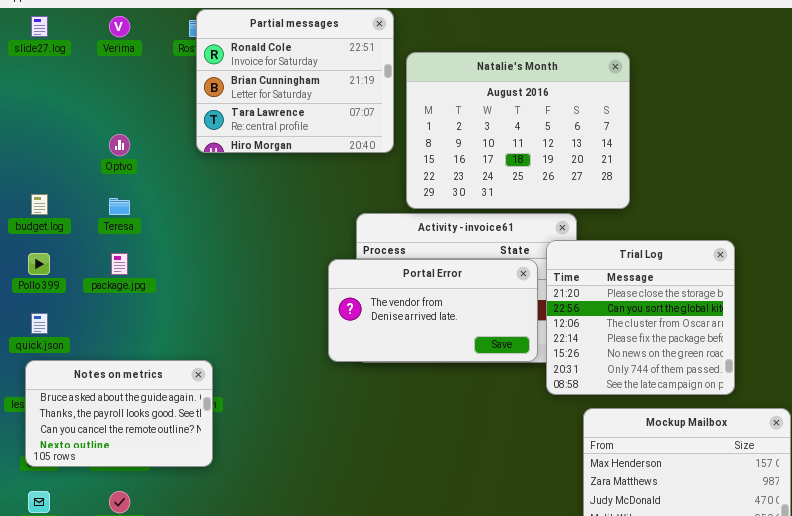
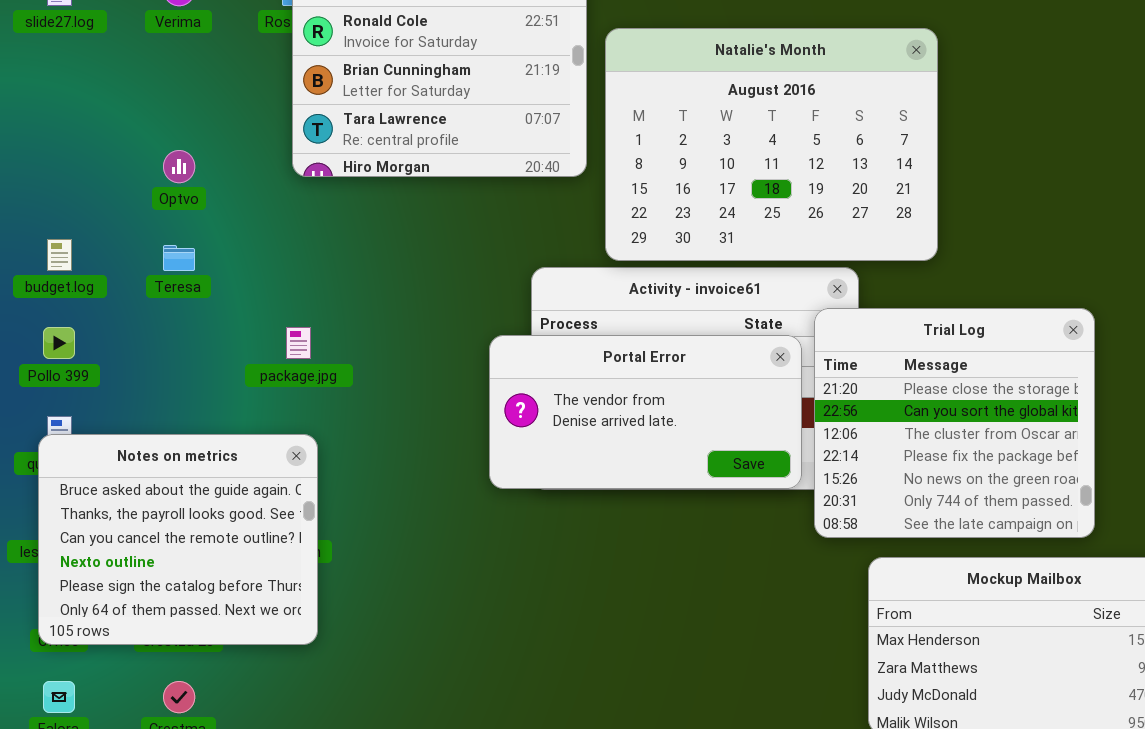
package.jpg: [111,253,128,275] -> [286,327,311,359], moved
Notes on metrics: [25,360,213,467] -> [38,434,318,645], resized

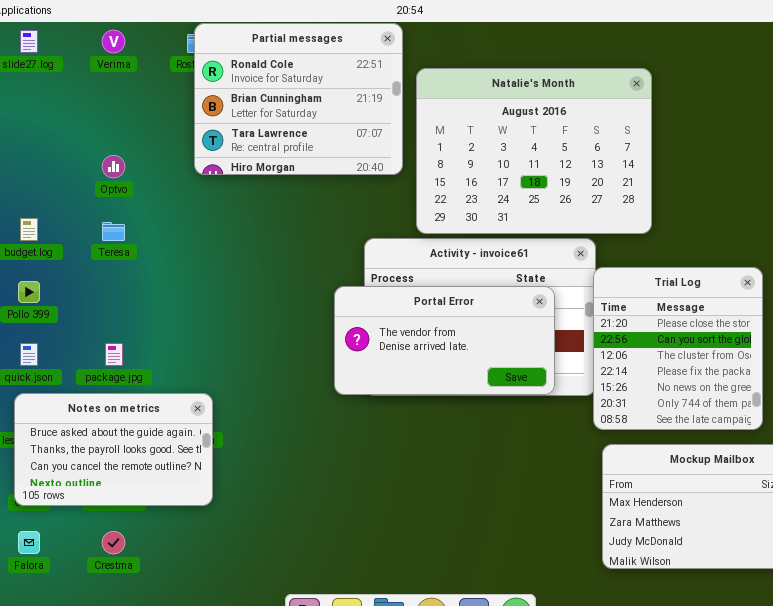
Trial Log: [814,308,1095,538] -> [593,267,763,430], resized
package.jpg: [286,327,311,359] -> [105,343,123,366], moved
Notes on metrics: [38,434,318,645] -> [14,393,213,506], resized

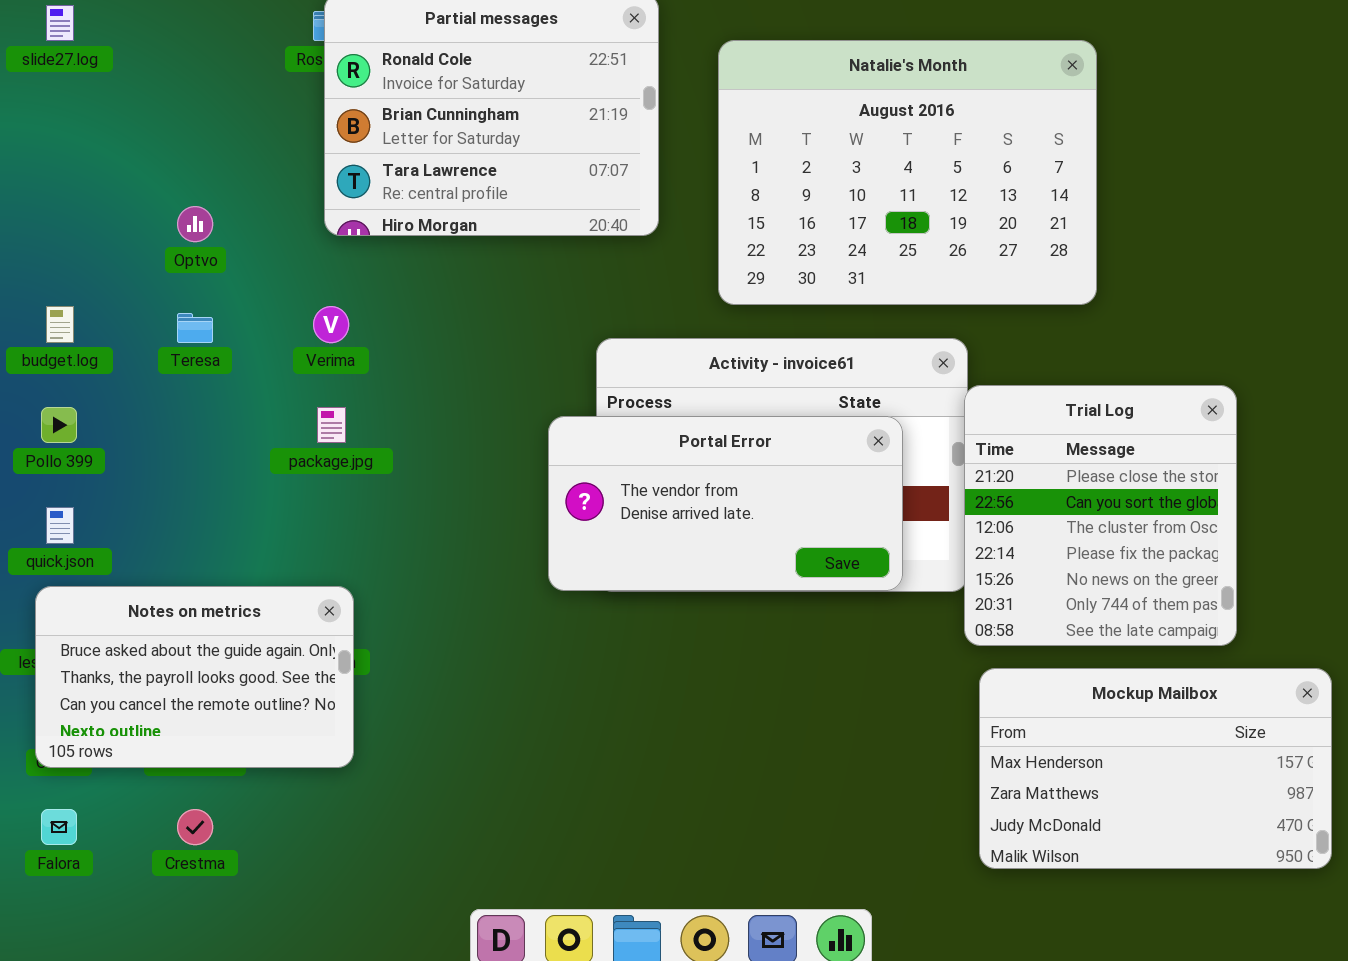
Verima: [102,30,125,53] -> [313,306,349,343], moved
Natalie's Month: [416,68,652,234] -> [718,40,1097,305], moved
package.jpg: [105,343,123,366] -> [317,407,346,443], moved

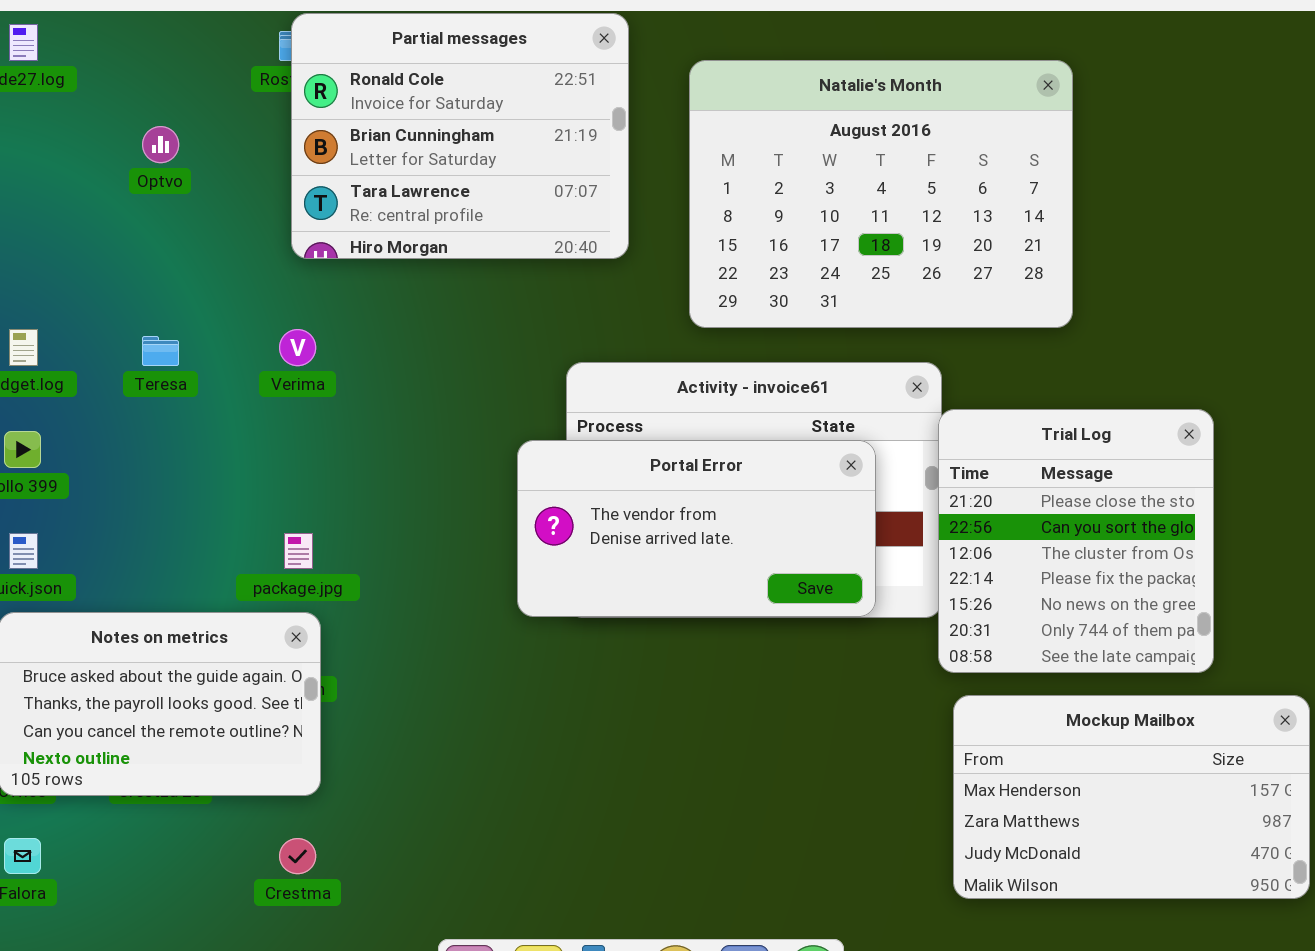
Optvo: [177,206,213,242] -> [142,126,179,163], moved
package.jpg: [317,407,346,443] -> [284,533,313,569], moved
Crestma: [177,809,213,845] -> [279,838,316,874], moved

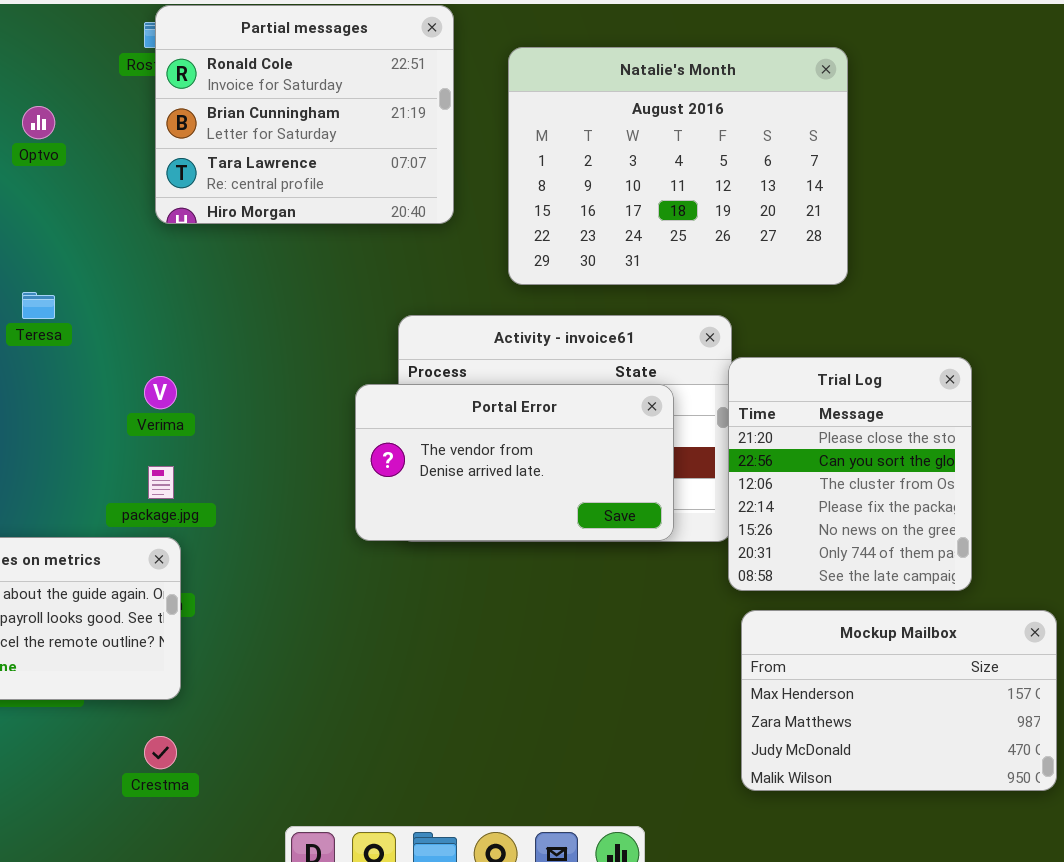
Verima: [279,329,316,366] -> [144,376,177,409], moved

